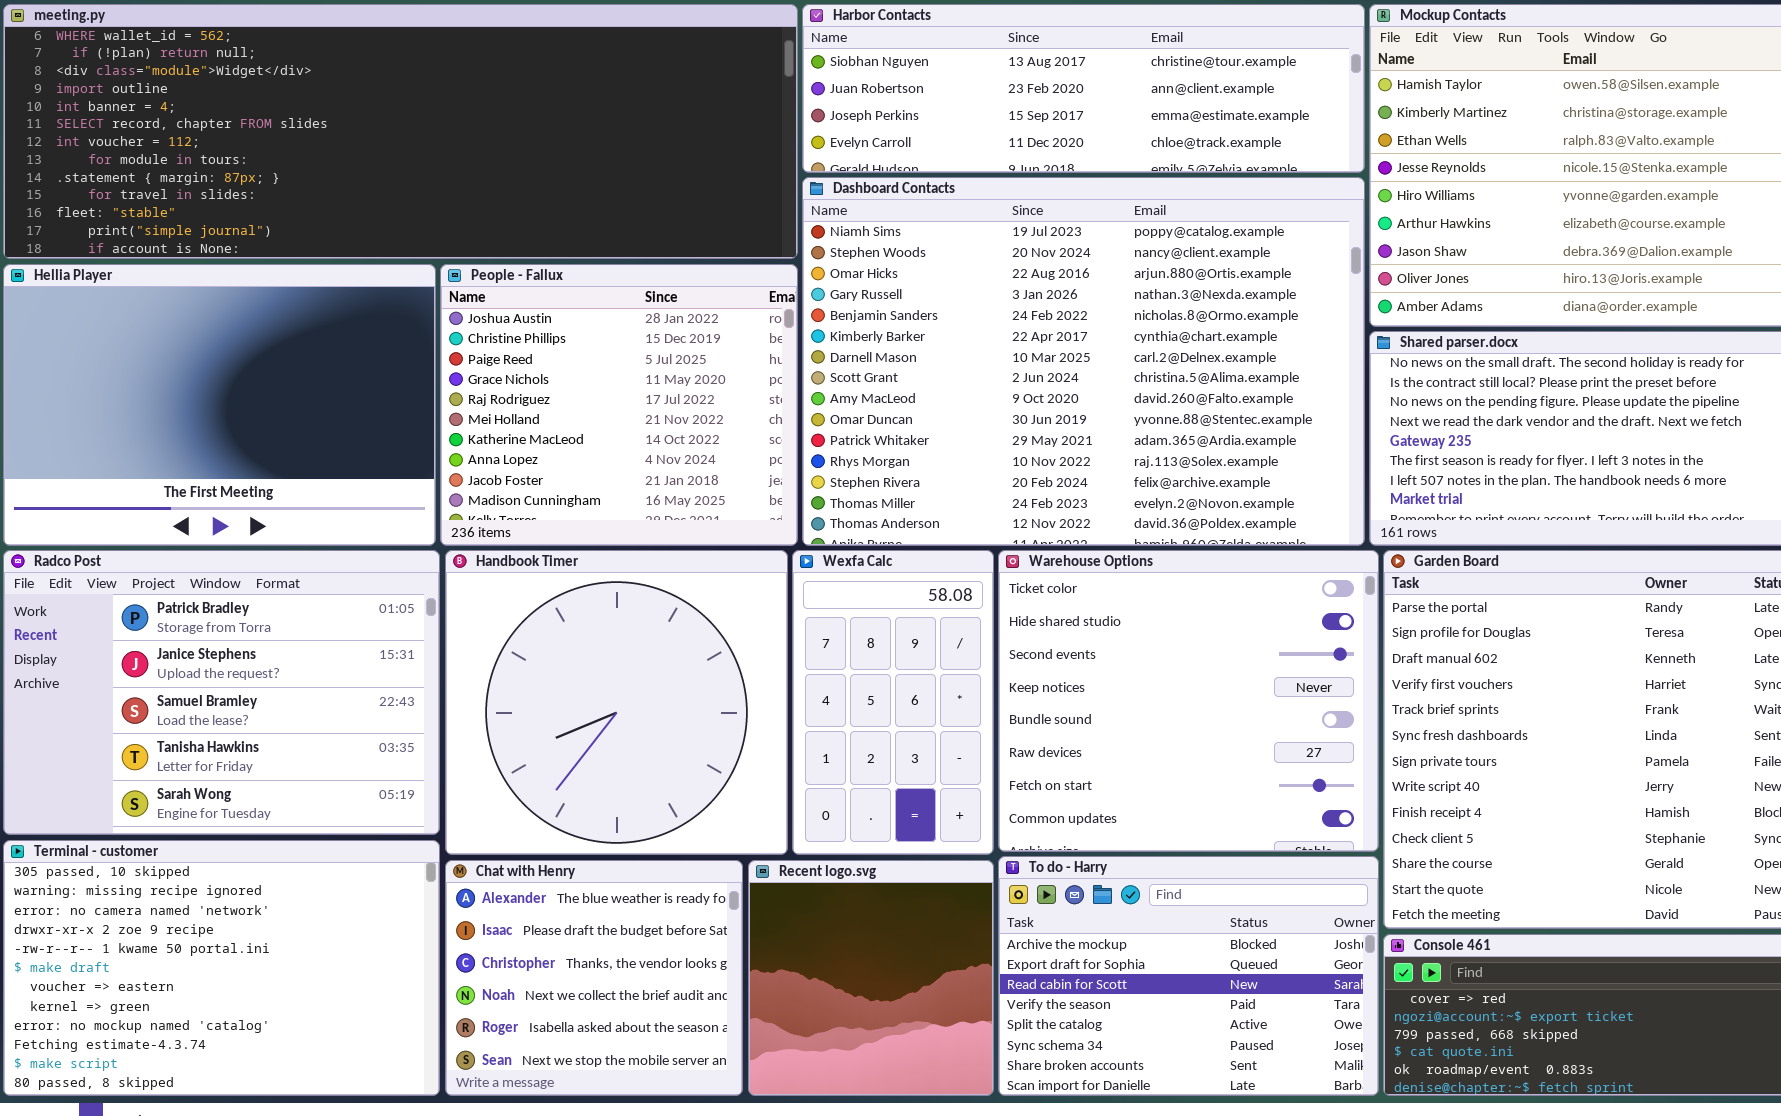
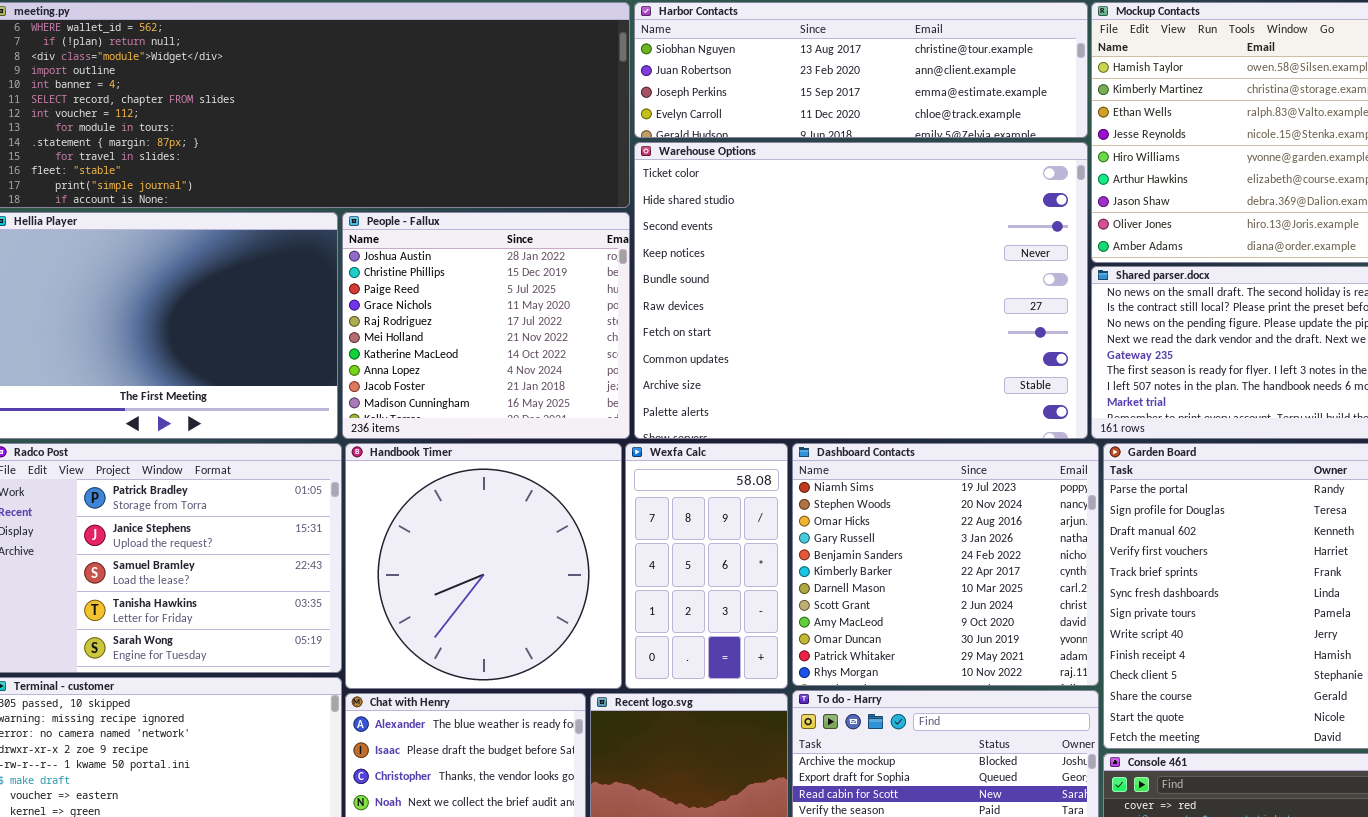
Dashboard Contacts: [802,177,1365,546] -> [792,443,1099,686], moved, resized
Warehouse Options: [998,550,1379,852] -> [634,142,1088,439], moved, resized

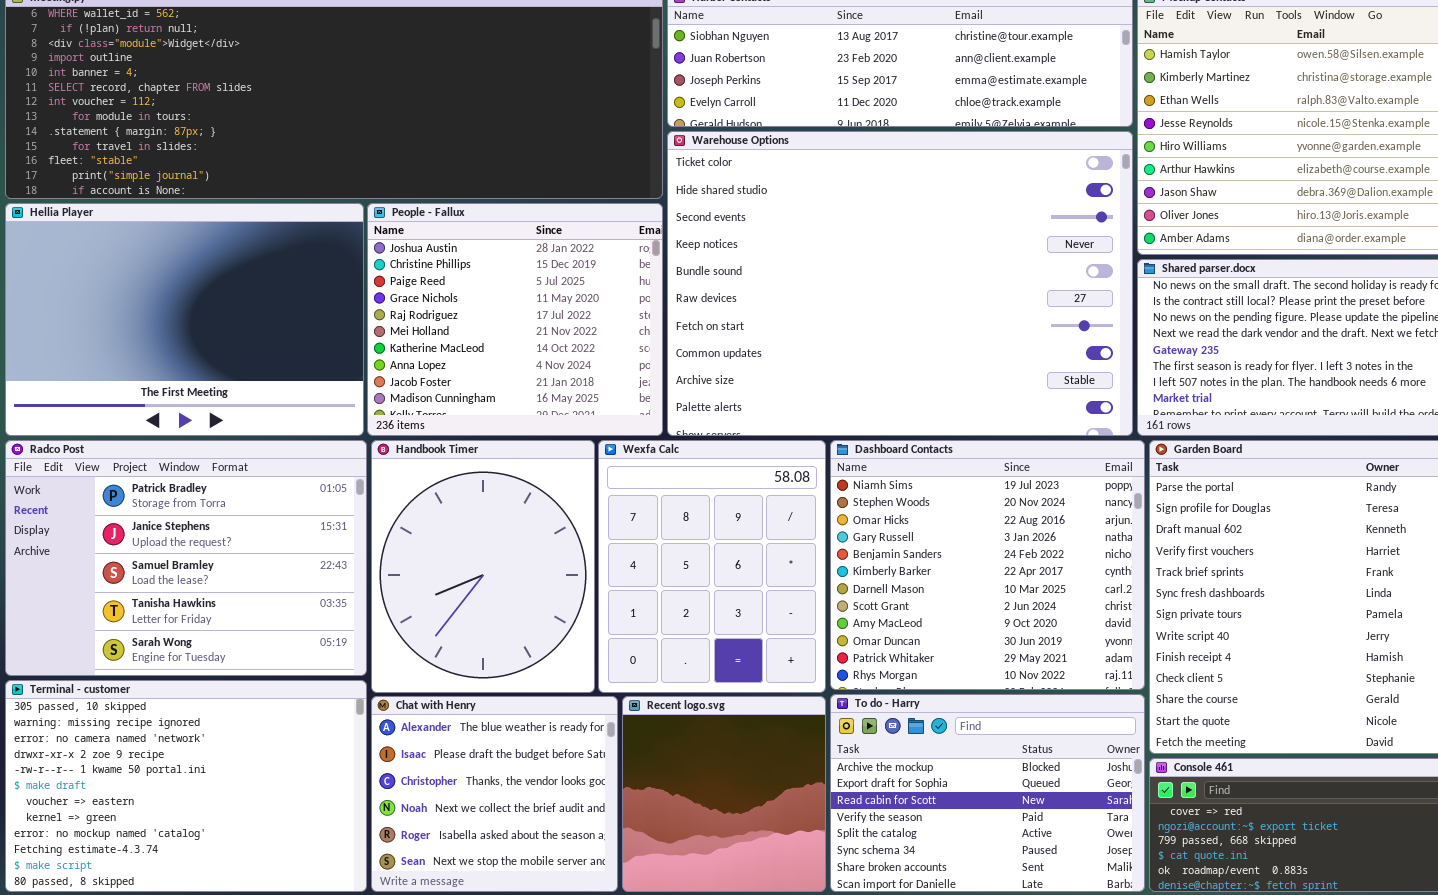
Handbook Timer: [345,443,622,689] -> [371,440,595,693], resized
Wexfa Calc: [625,443,788,689] -> [598,440,826,693], resized

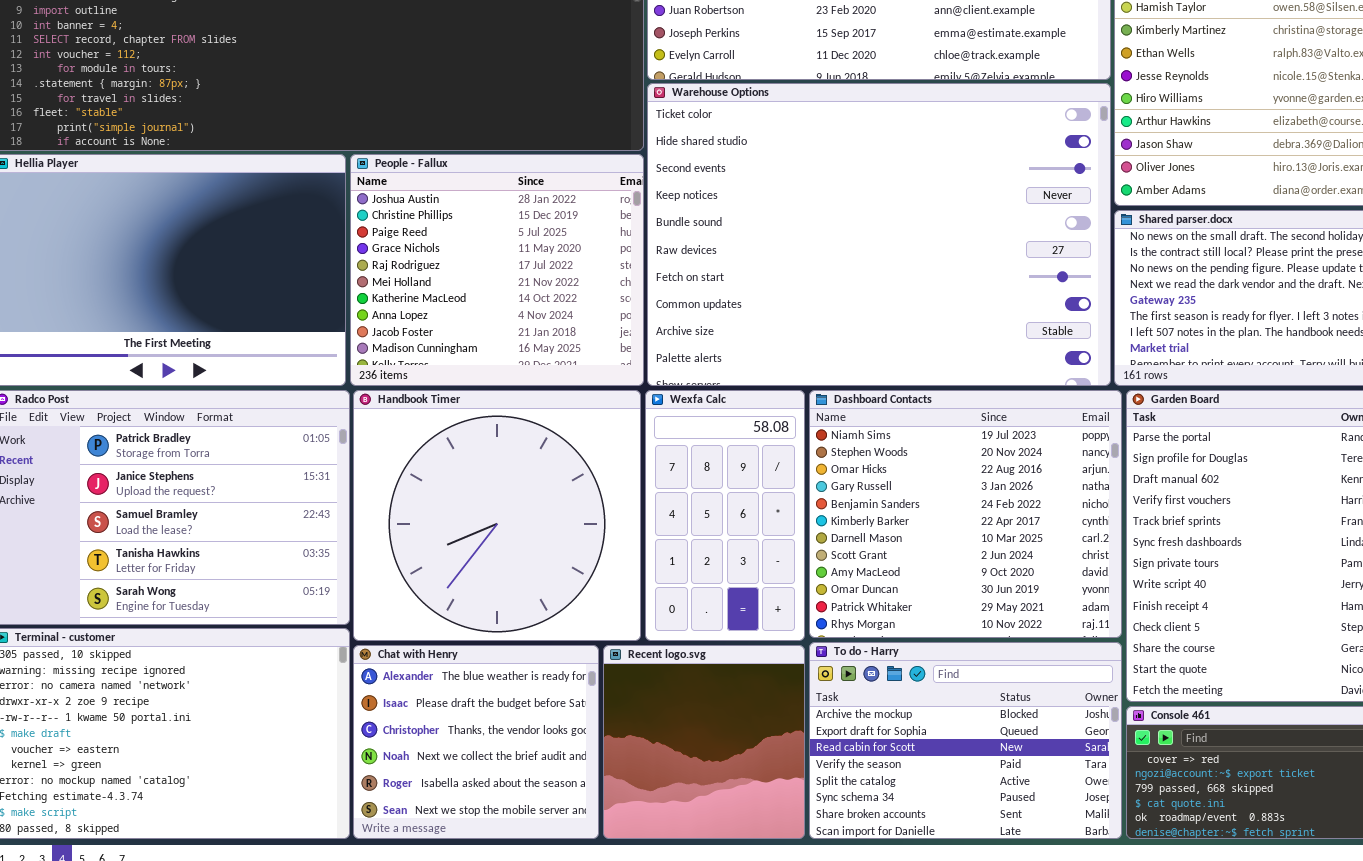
Handbook Timer: [371,440,595,693] -> [353,390,641,641], resized
Wexfa Calc: [598,440,826,693] -> [645,390,805,641], resized

